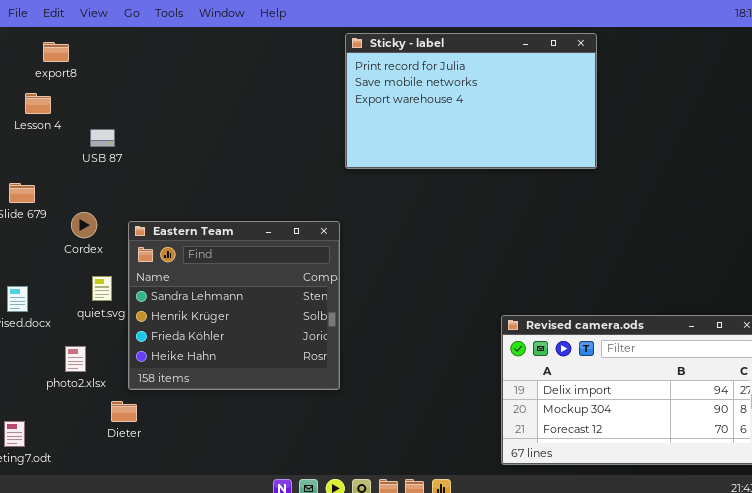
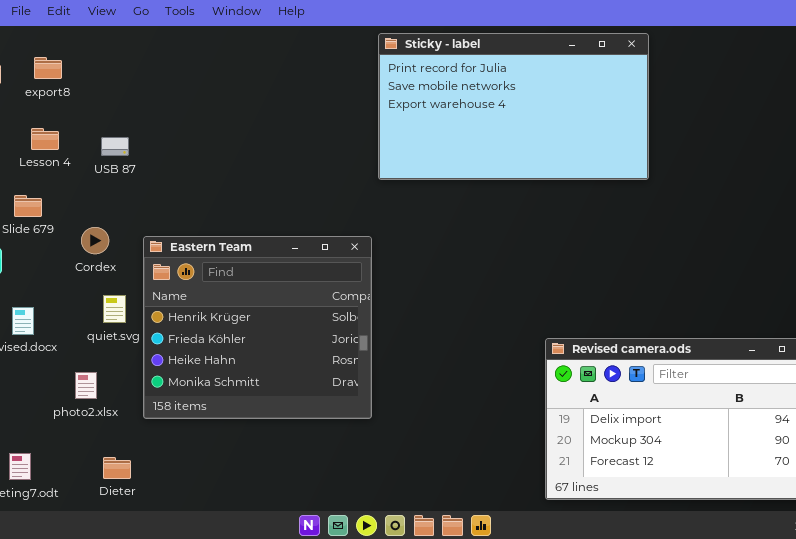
export8: [43,42,69,62] -> [34,57,62,79], moved
Lesson 4: [25,93,51,114] -> [31,128,59,150], moved
Eastern Team: [128,221,340,390] -> [143,236,372,419], scrolled down 1 row
Dieter: [111,401,137,422] -> [103,457,131,479], moved

